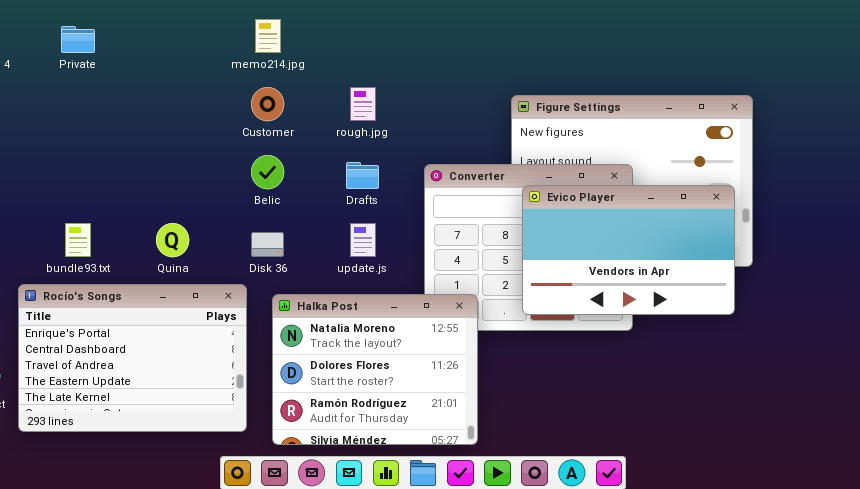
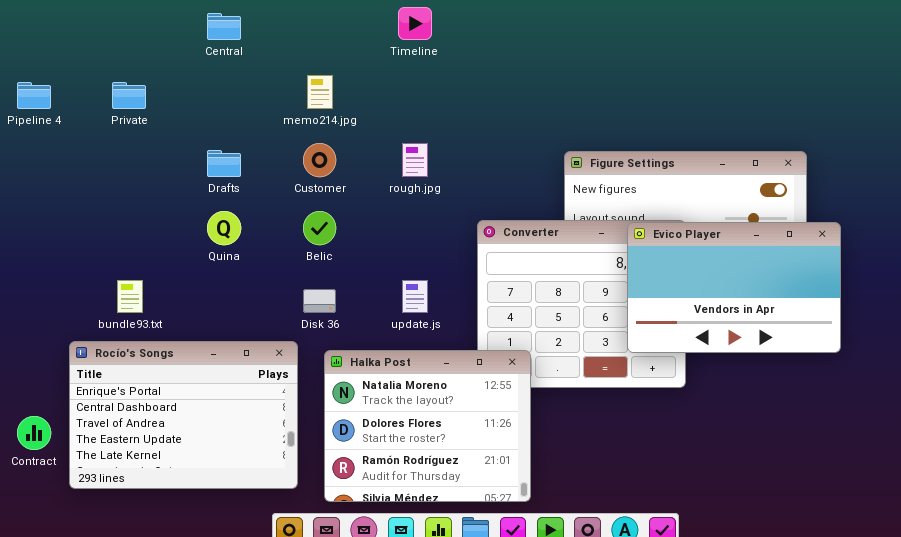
Drafts: [346,162,379,189] -> [207,150,241,177], moved
Evico Player: [522,185,735,315] -> [627,222,841,353], moved
Quina: [156,223,189,257] -> [207,211,241,245], moved

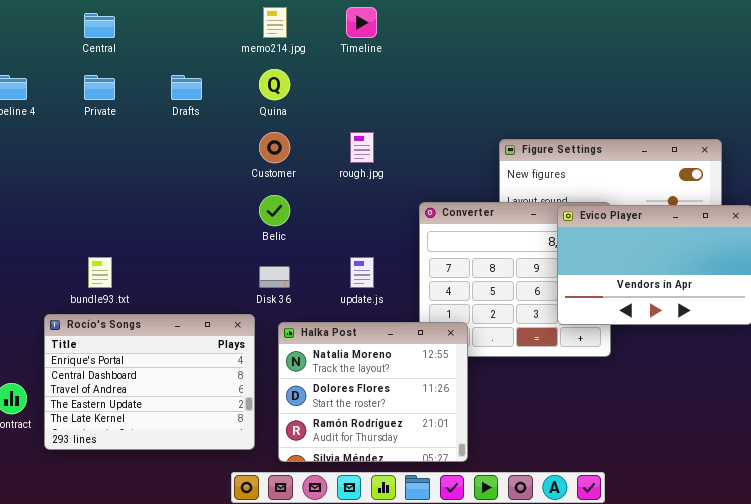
Central: [207,13,241,40] -> [84,13,115,38], moved
memo214.jpg: [307,75,333,109] -> [263,7,287,38], moved
Drafts: [207,150,241,177] -> [171,75,202,100], moved
Quina: [207,211,241,245] -> [259,69,290,100], moved

